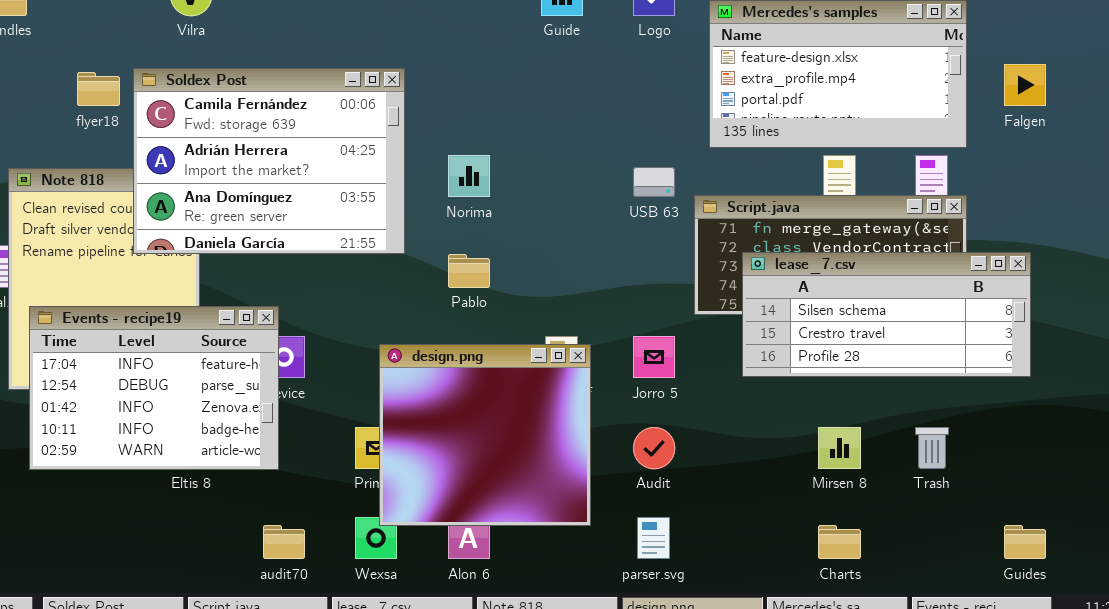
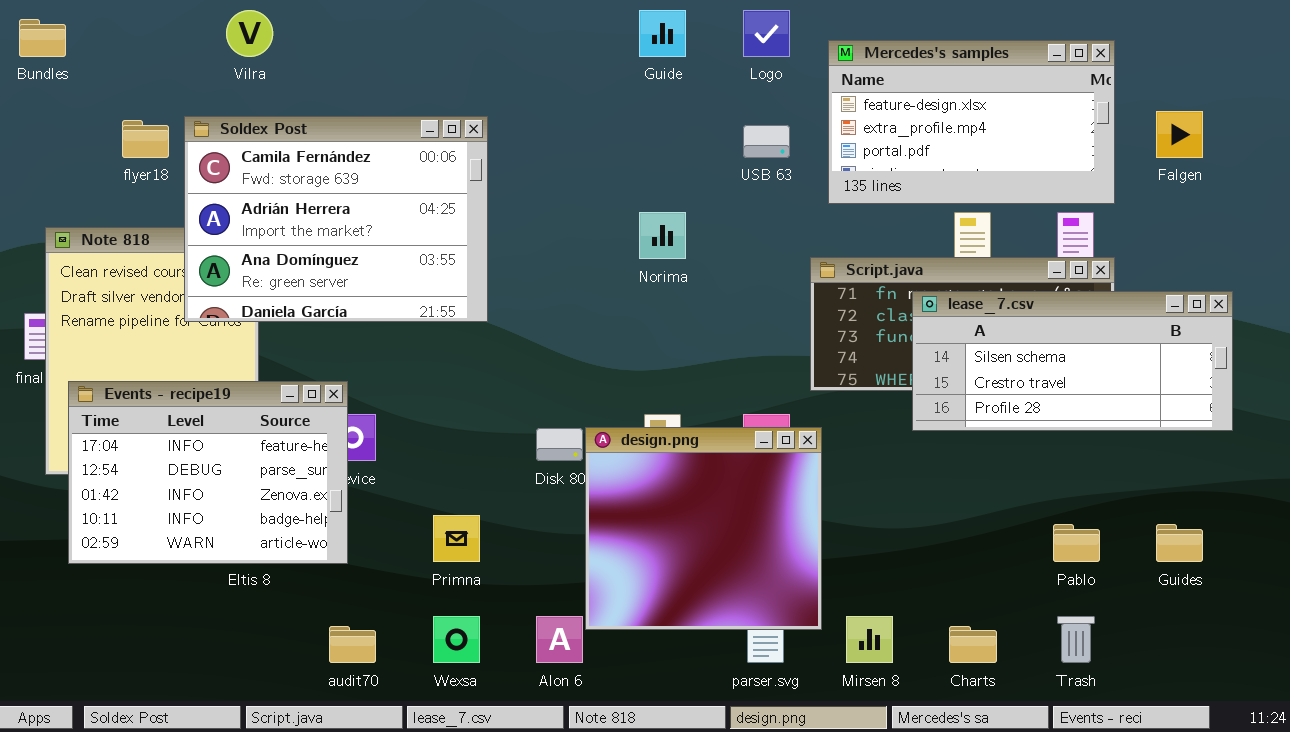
Norima: [448,155,490,197] -> [639,212,686,259], moved
USB 63: [633,167,675,197] -> [743,125,790,158], moved
lease_7.csv: [742,252,1031,377] -> [912,291,1233,431], moved
Pablo: [448,254,490,288] -> [1053,524,1100,562], moved
design.png: [379,344,591,526] -> [585,427,822,630], moved
Mirsen 8: [818,427,861,469] -> [846,616,893,663], moved
Trash: [915,427,949,469] -> [1057,616,1095,663], moved
Guides: [1004,525,1046,559] -> [1156,524,1203,562], moved

